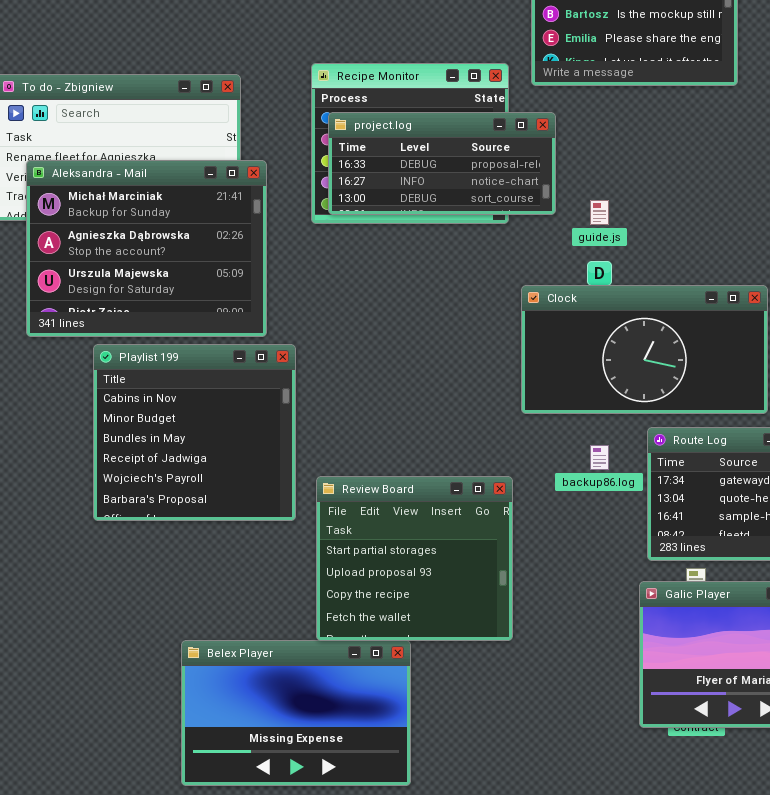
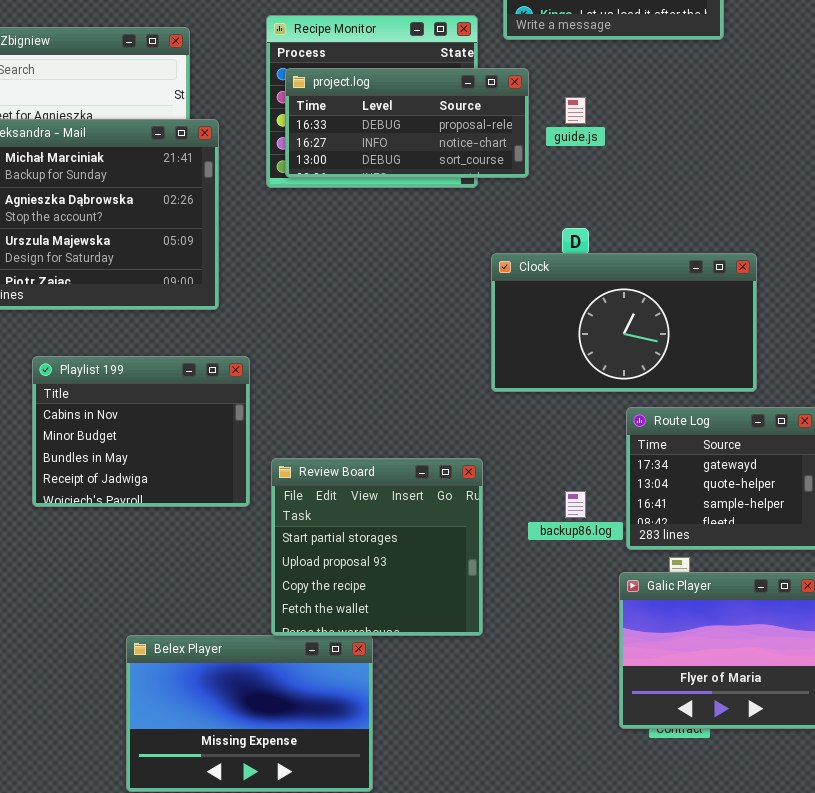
guide.js: [590,200,609,225] -> [565,97,586,124], moved
Playlist 199: [93,344,296,521] -> [32,356,250,507], resized
backup86.log: [590,445,609,470] -> [565,491,586,518], moved

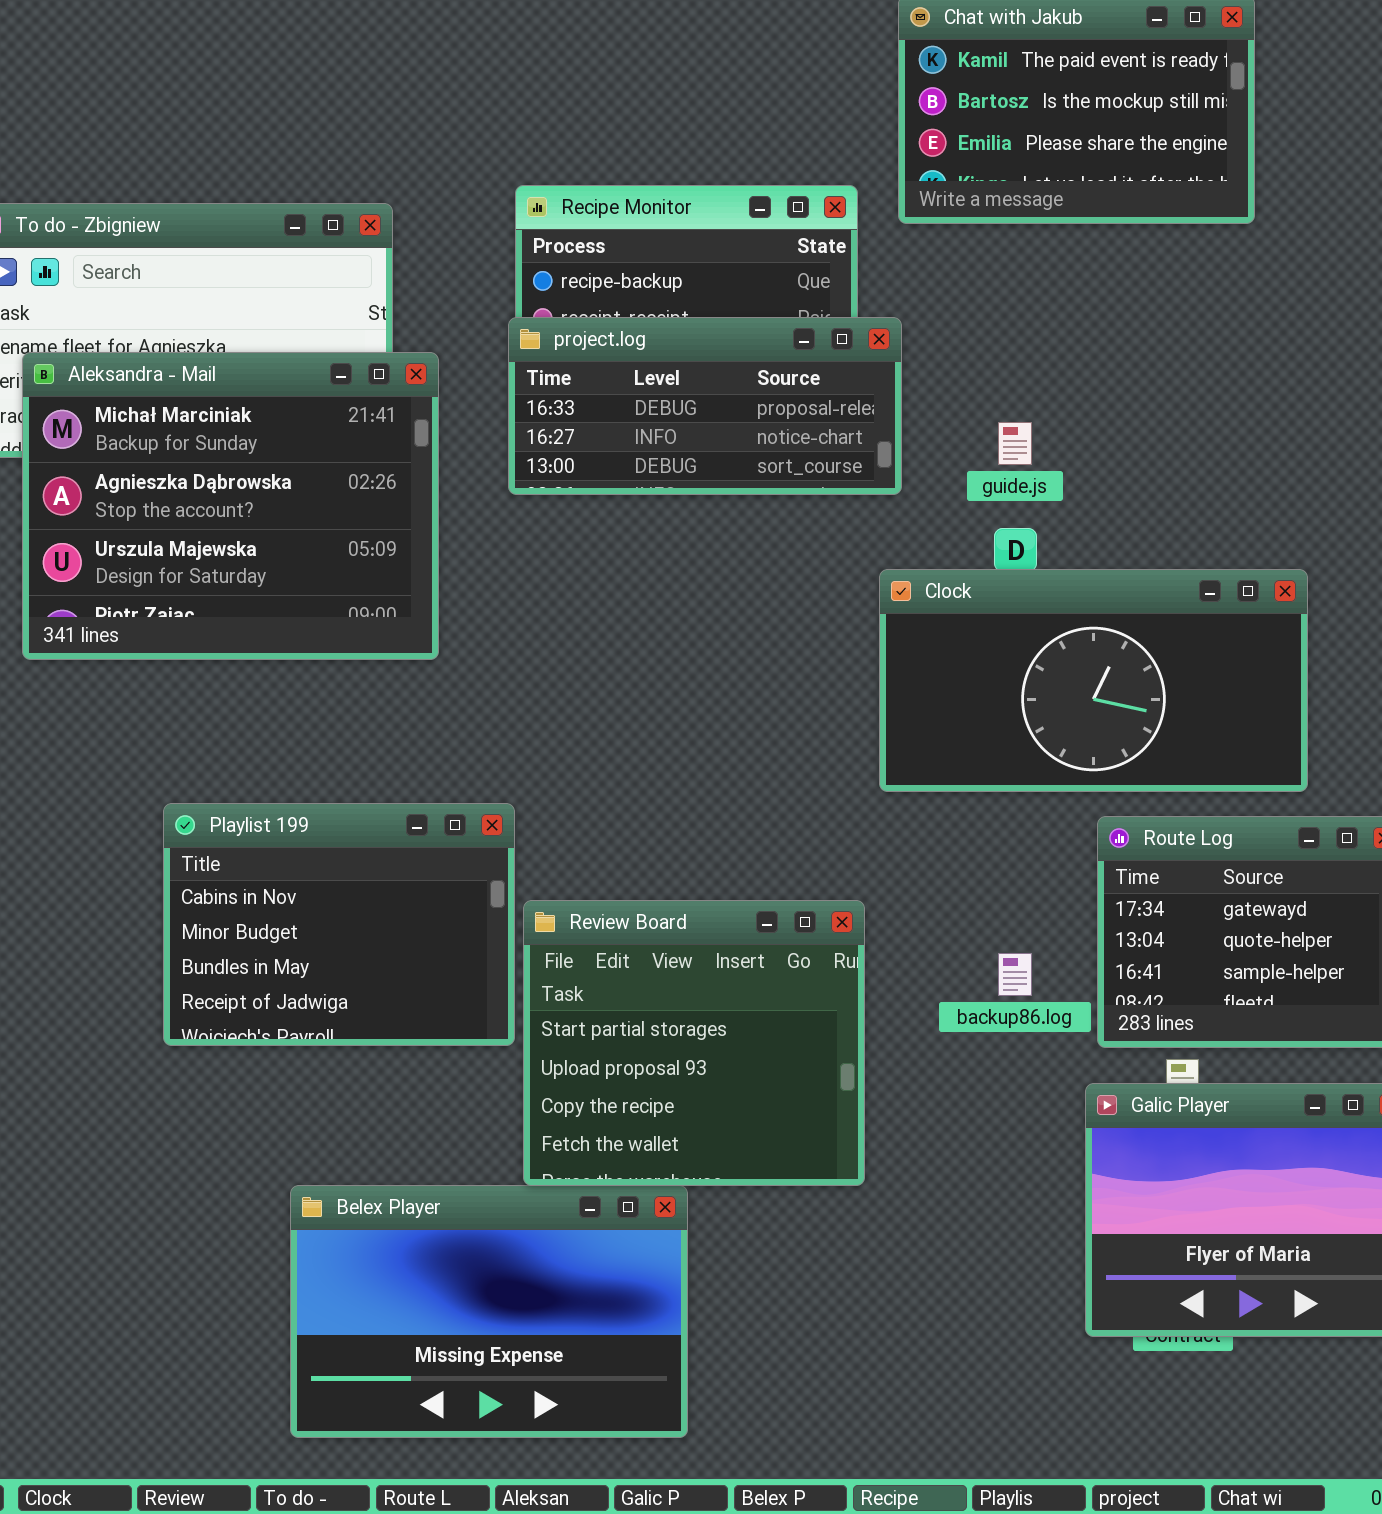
project.log: [285,68,529,178] -> [508,317,902,495], moved
guide.js: [565,97,586,124] -> [998,422,1032,465], moved
Playlist 199: [32,356,250,507] -> [163,803,515,1046], moved

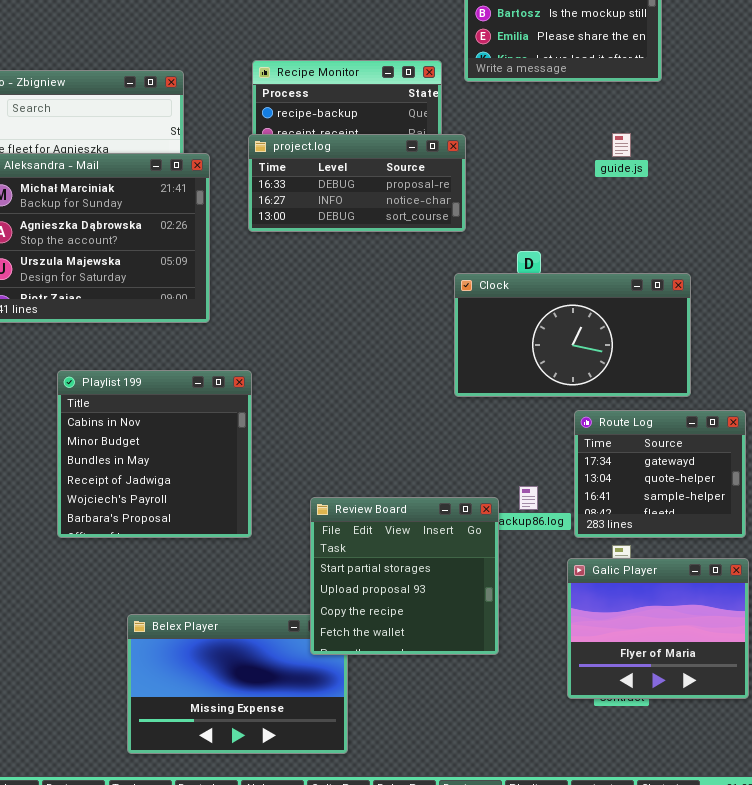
guide.js: [998,422,1032,465] -> [612,133,631,157], moved
Playlist 199: [163,803,515,1046] -> [57,370,252,538], resized
Review Board: [523,900,865,1186] -> [310,497,499,655], moved

